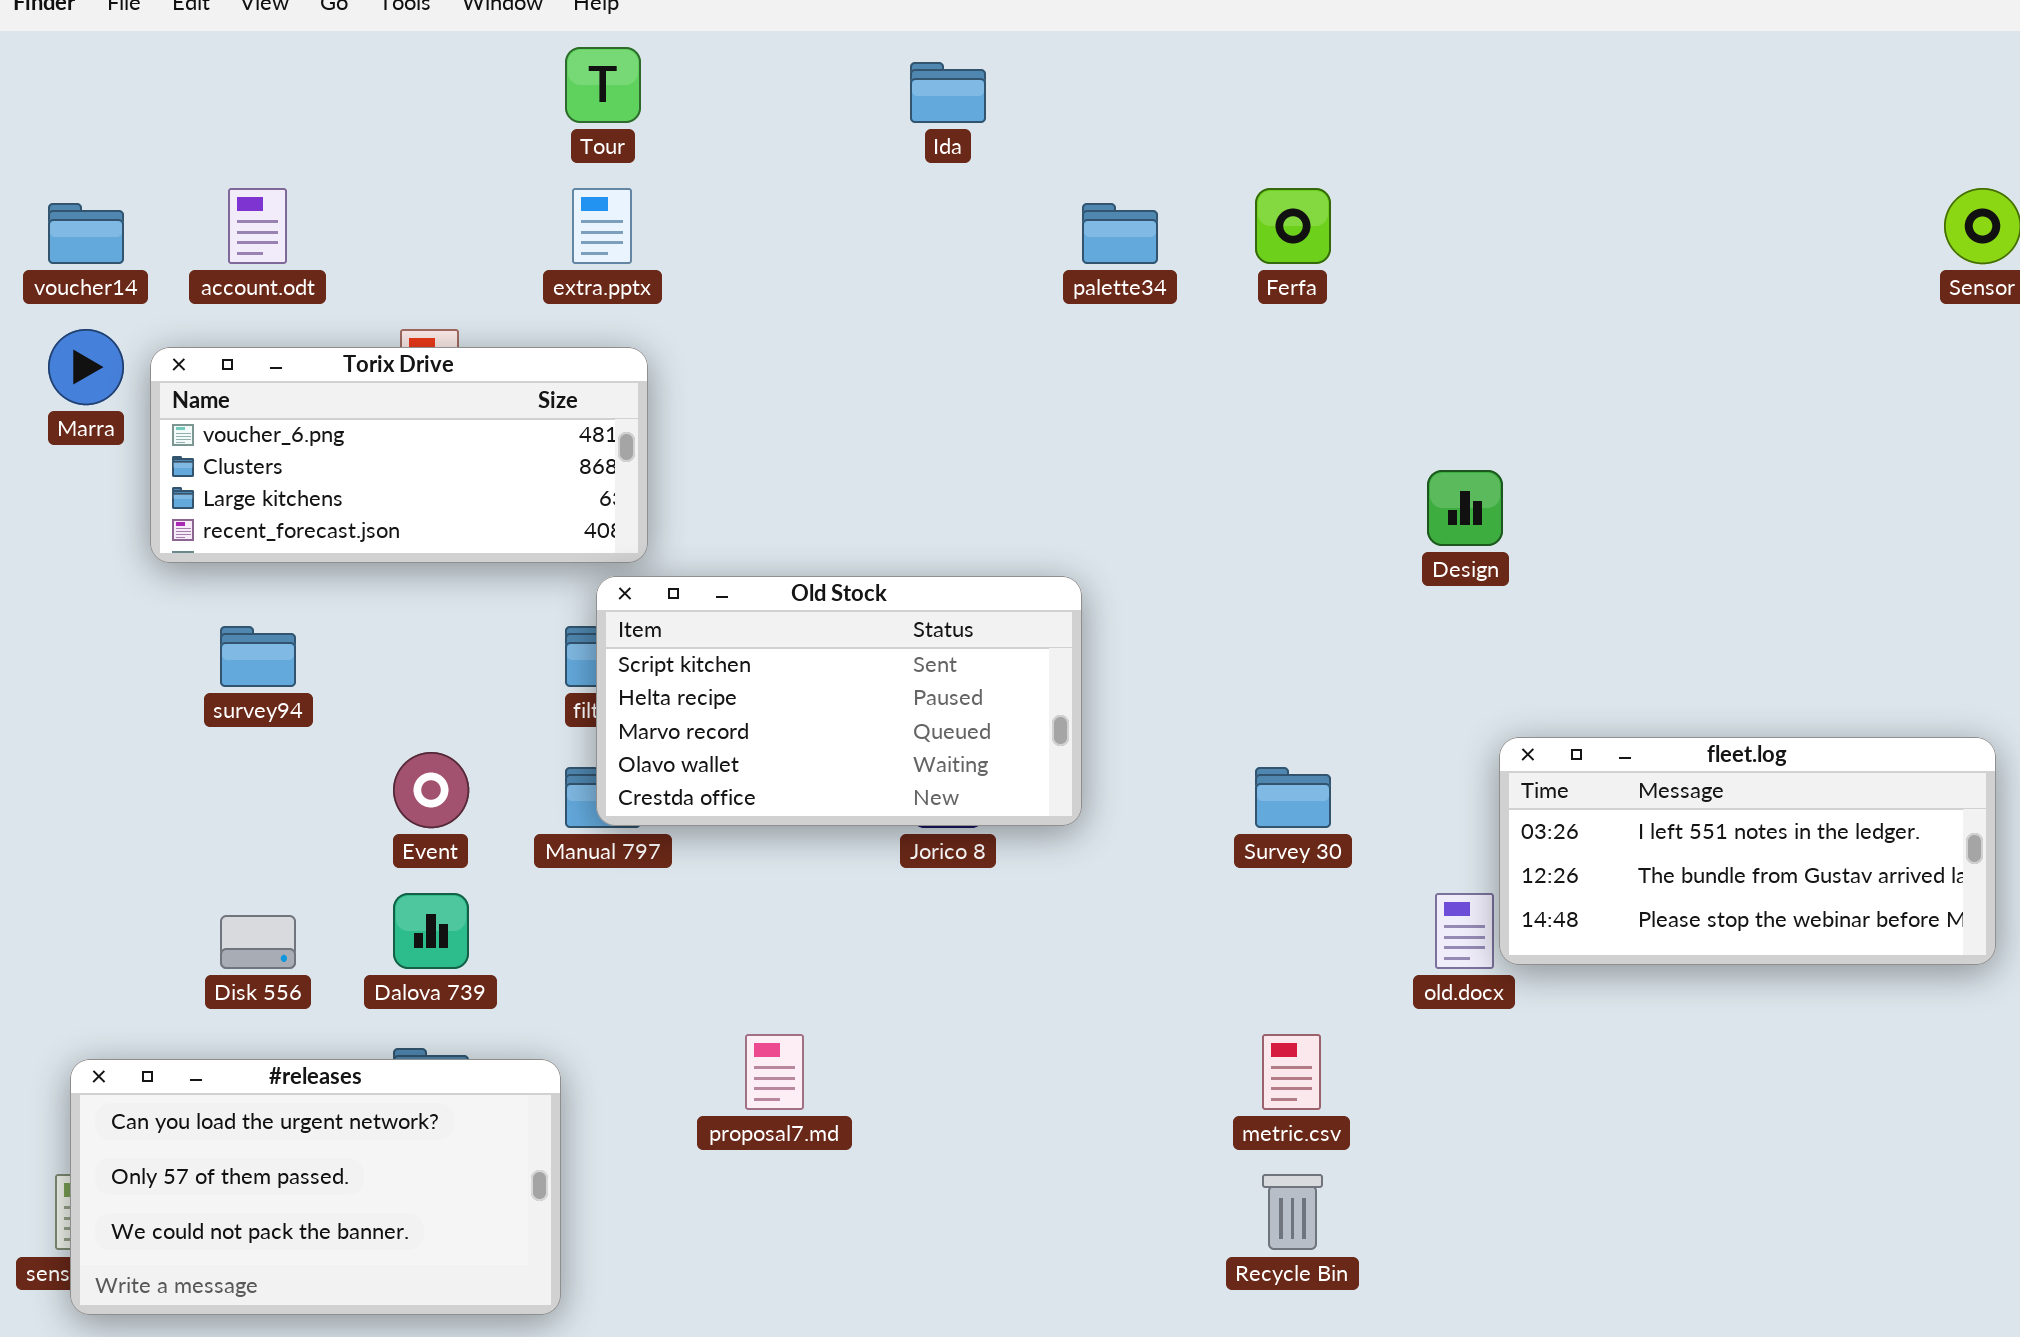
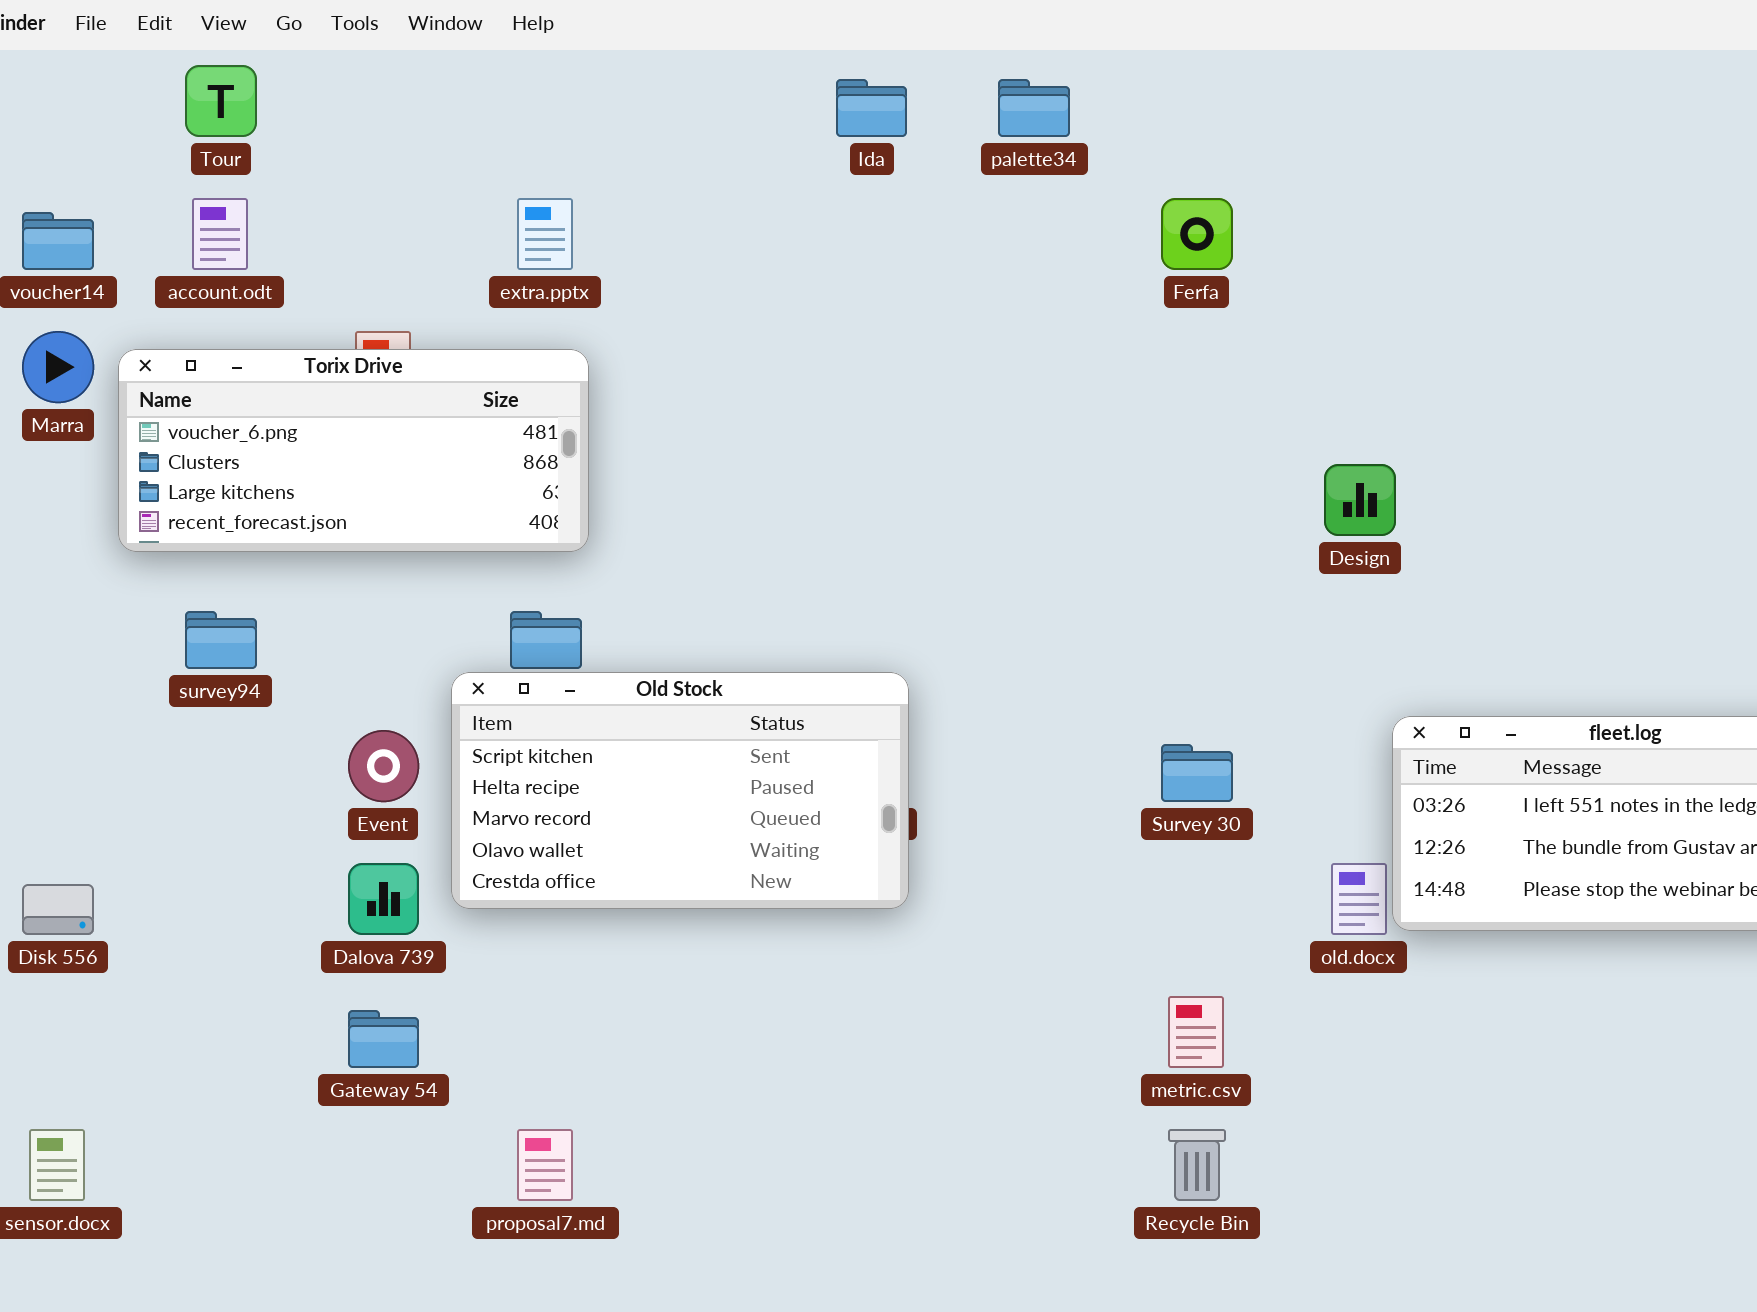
Tour: [565,47,641,123] -> [185,65,257,137], moved
palette34: [1082,203,1158,264] -> [998,79,1070,137], moved
Old Stock: [596,576,1082,826] -> [451,672,909,909], moved
Disk 556: [220,915,296,969] -> [22,884,94,935], moved
proposal7.md: [745,1034,804,1110] -> [517,1129,573,1201], moved
#releases: [70,1059,561,1315] -> none, closed

